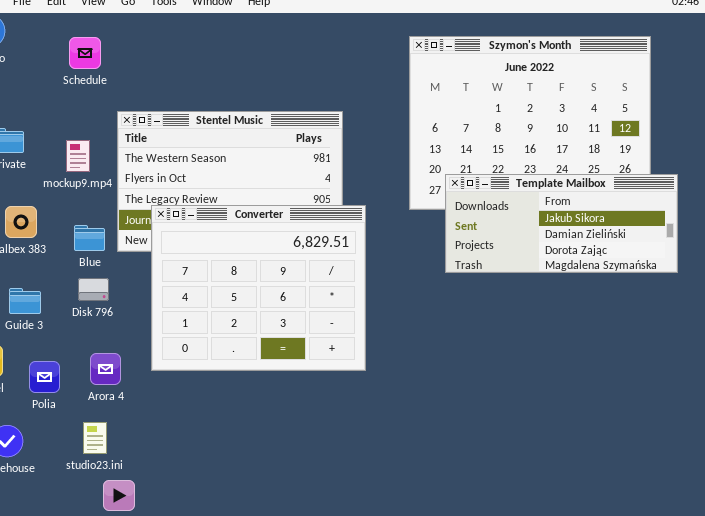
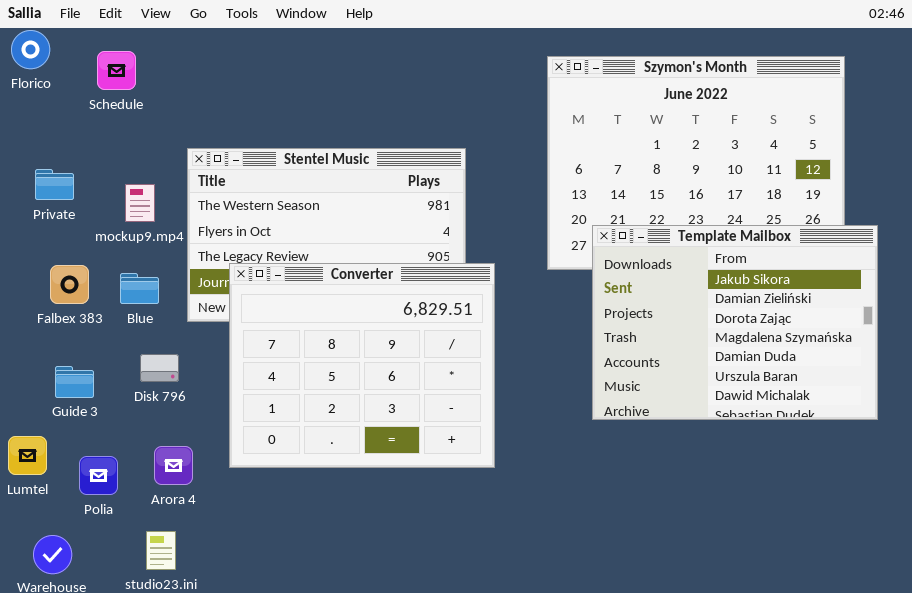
Schedule: [69,37,101,69] -> [97,51,136,90], moved
Template Mailbox: [445,174,678,273] -> [592,225,878,420], resized
Blue: [74,225,105,251] -> [120,273,159,304], moved

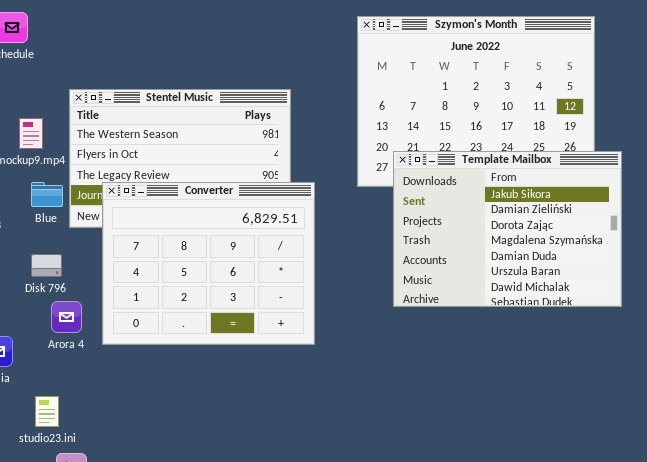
Blue: [120,273,159,304] -> [31,182,63,207], moved
Arora 4: [154,446,193,485] -> [51,301,82,333], moved

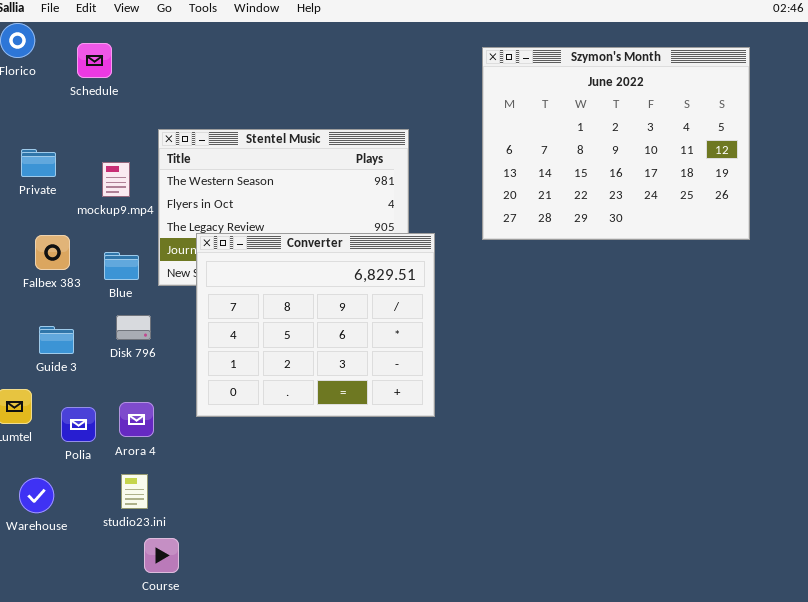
Template Mailbox: [393,151,622,307] -> none, closed
Blue: [31,182,63,207] -> [104,252,139,280], moved
Arora 4: [51,301,82,333] -> [119,402,154,437], moved

